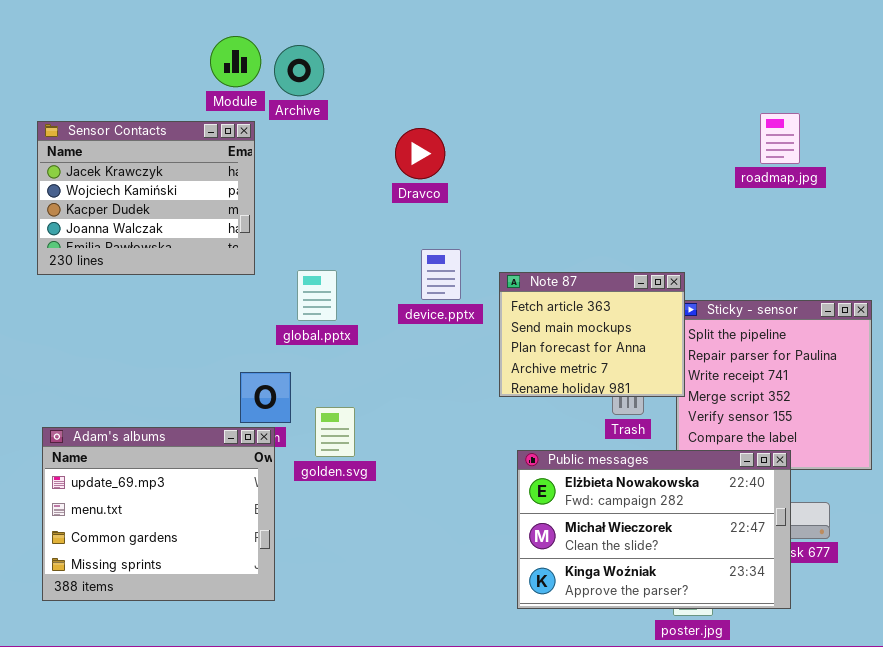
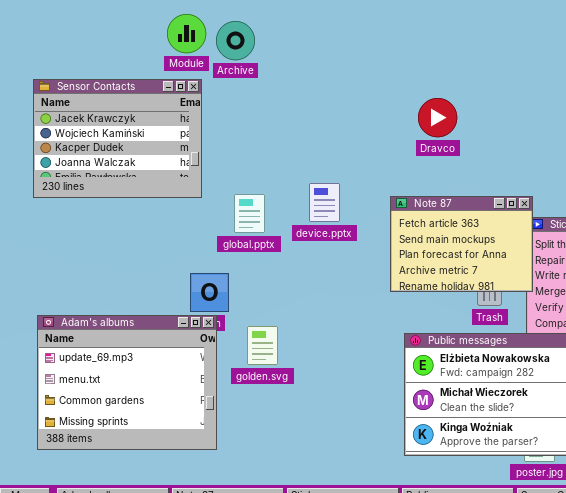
Dravco: [395,128,445,179] -> [418,98,457,137], moved
device.pptx: [421,249,461,300] -> [309,183,340,222], moved
golden.svg: [315,407,355,457] -> [247,326,278,365], moved

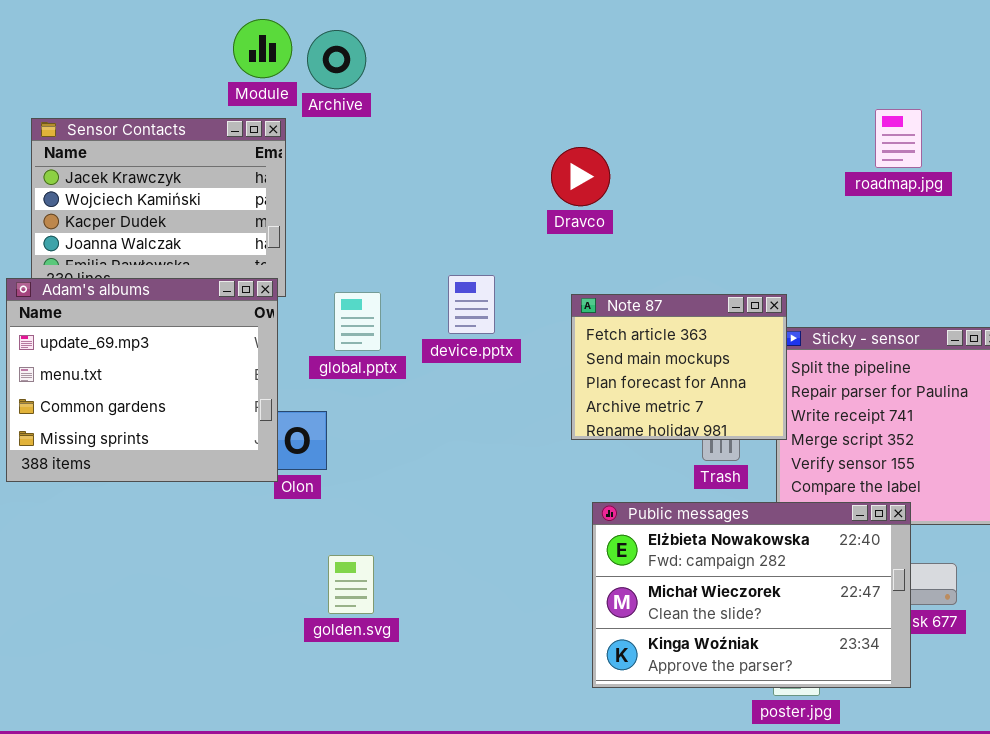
Dravco: [418,98,457,137] -> [551,147,610,206], moved
Adam's albums: [37,315,217,450] -> [6,278,278,482], moved
golden.svg: [247,326,278,365] -> [328,555,374,614], moved

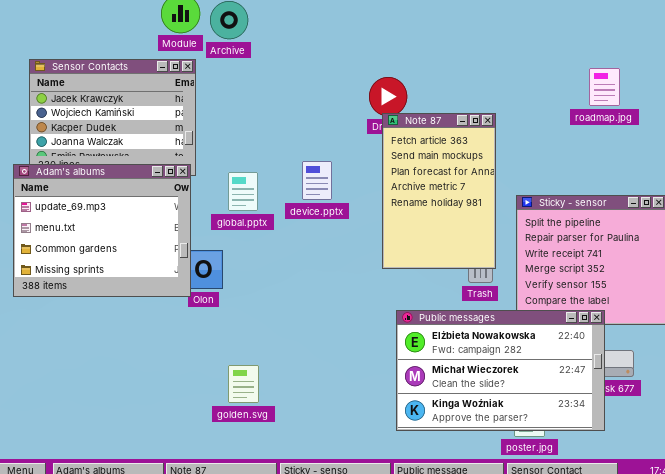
roadmap.jpg: [875,109,922,168] -> [589,68,620,106], moved
Note 87: [571,294,787,440] -> [382,113,496,269], resized
golden.svg: [328,555,374,614] -> [228,365,259,403], moved

